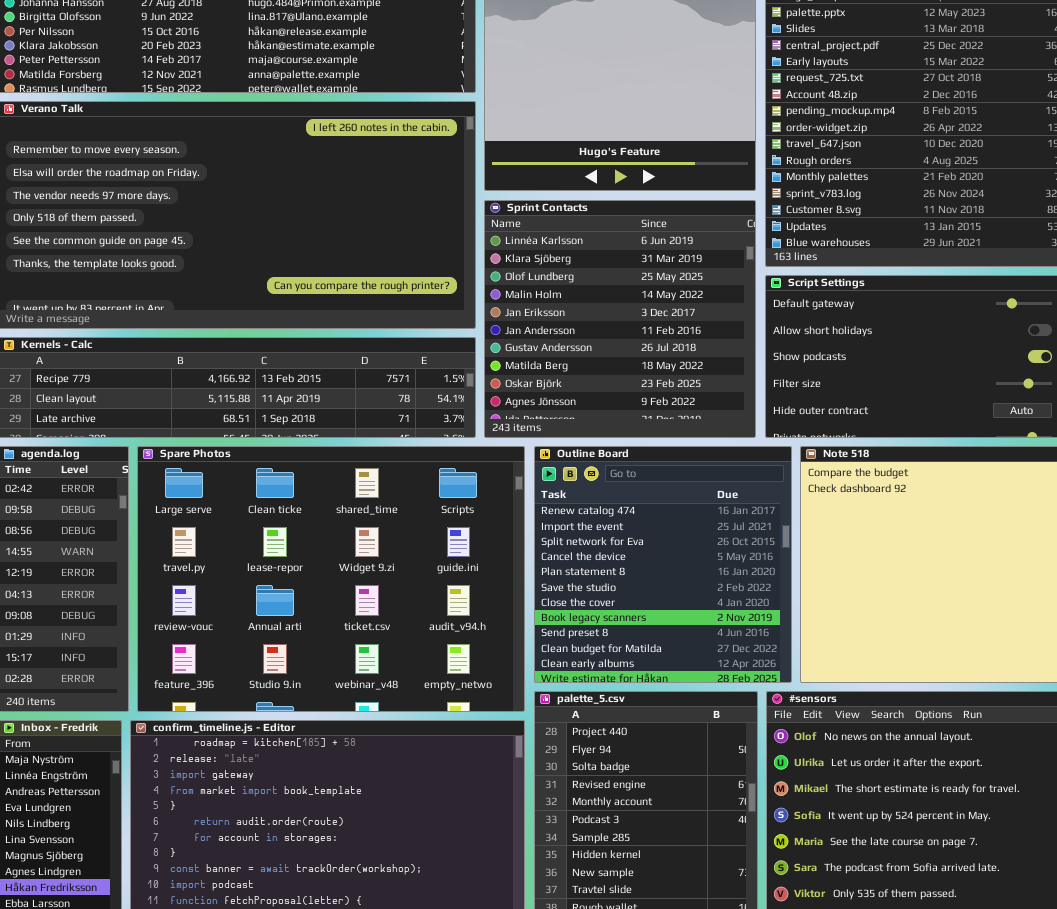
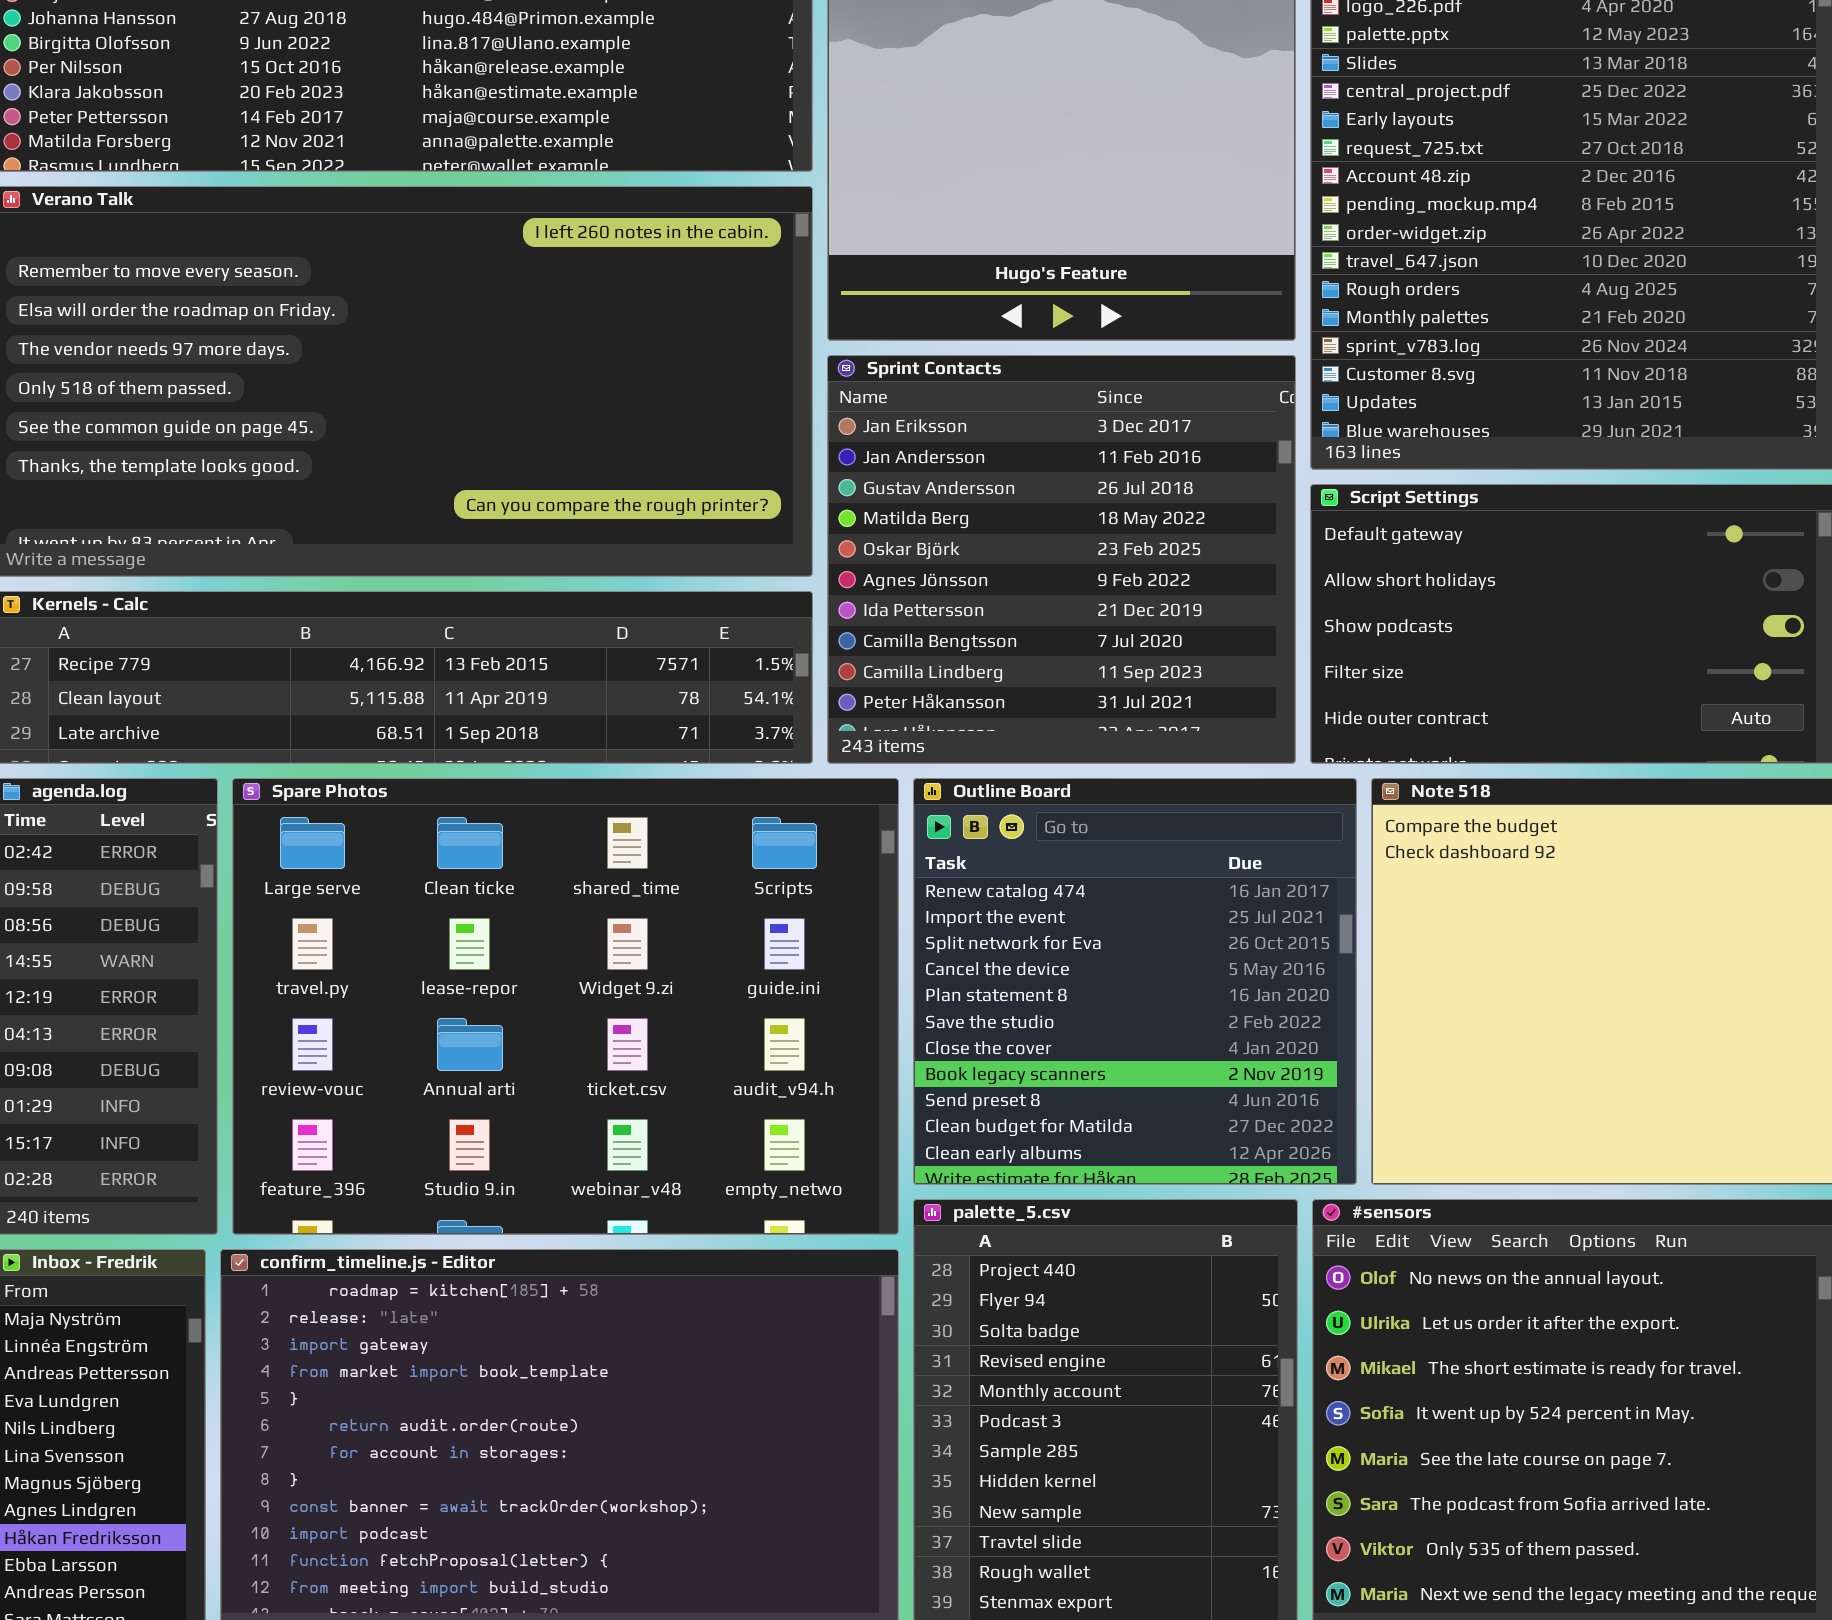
Sprint Contacts: [484,200,756,438] -> [827,355,1296,764], scrolled down 4 rows

